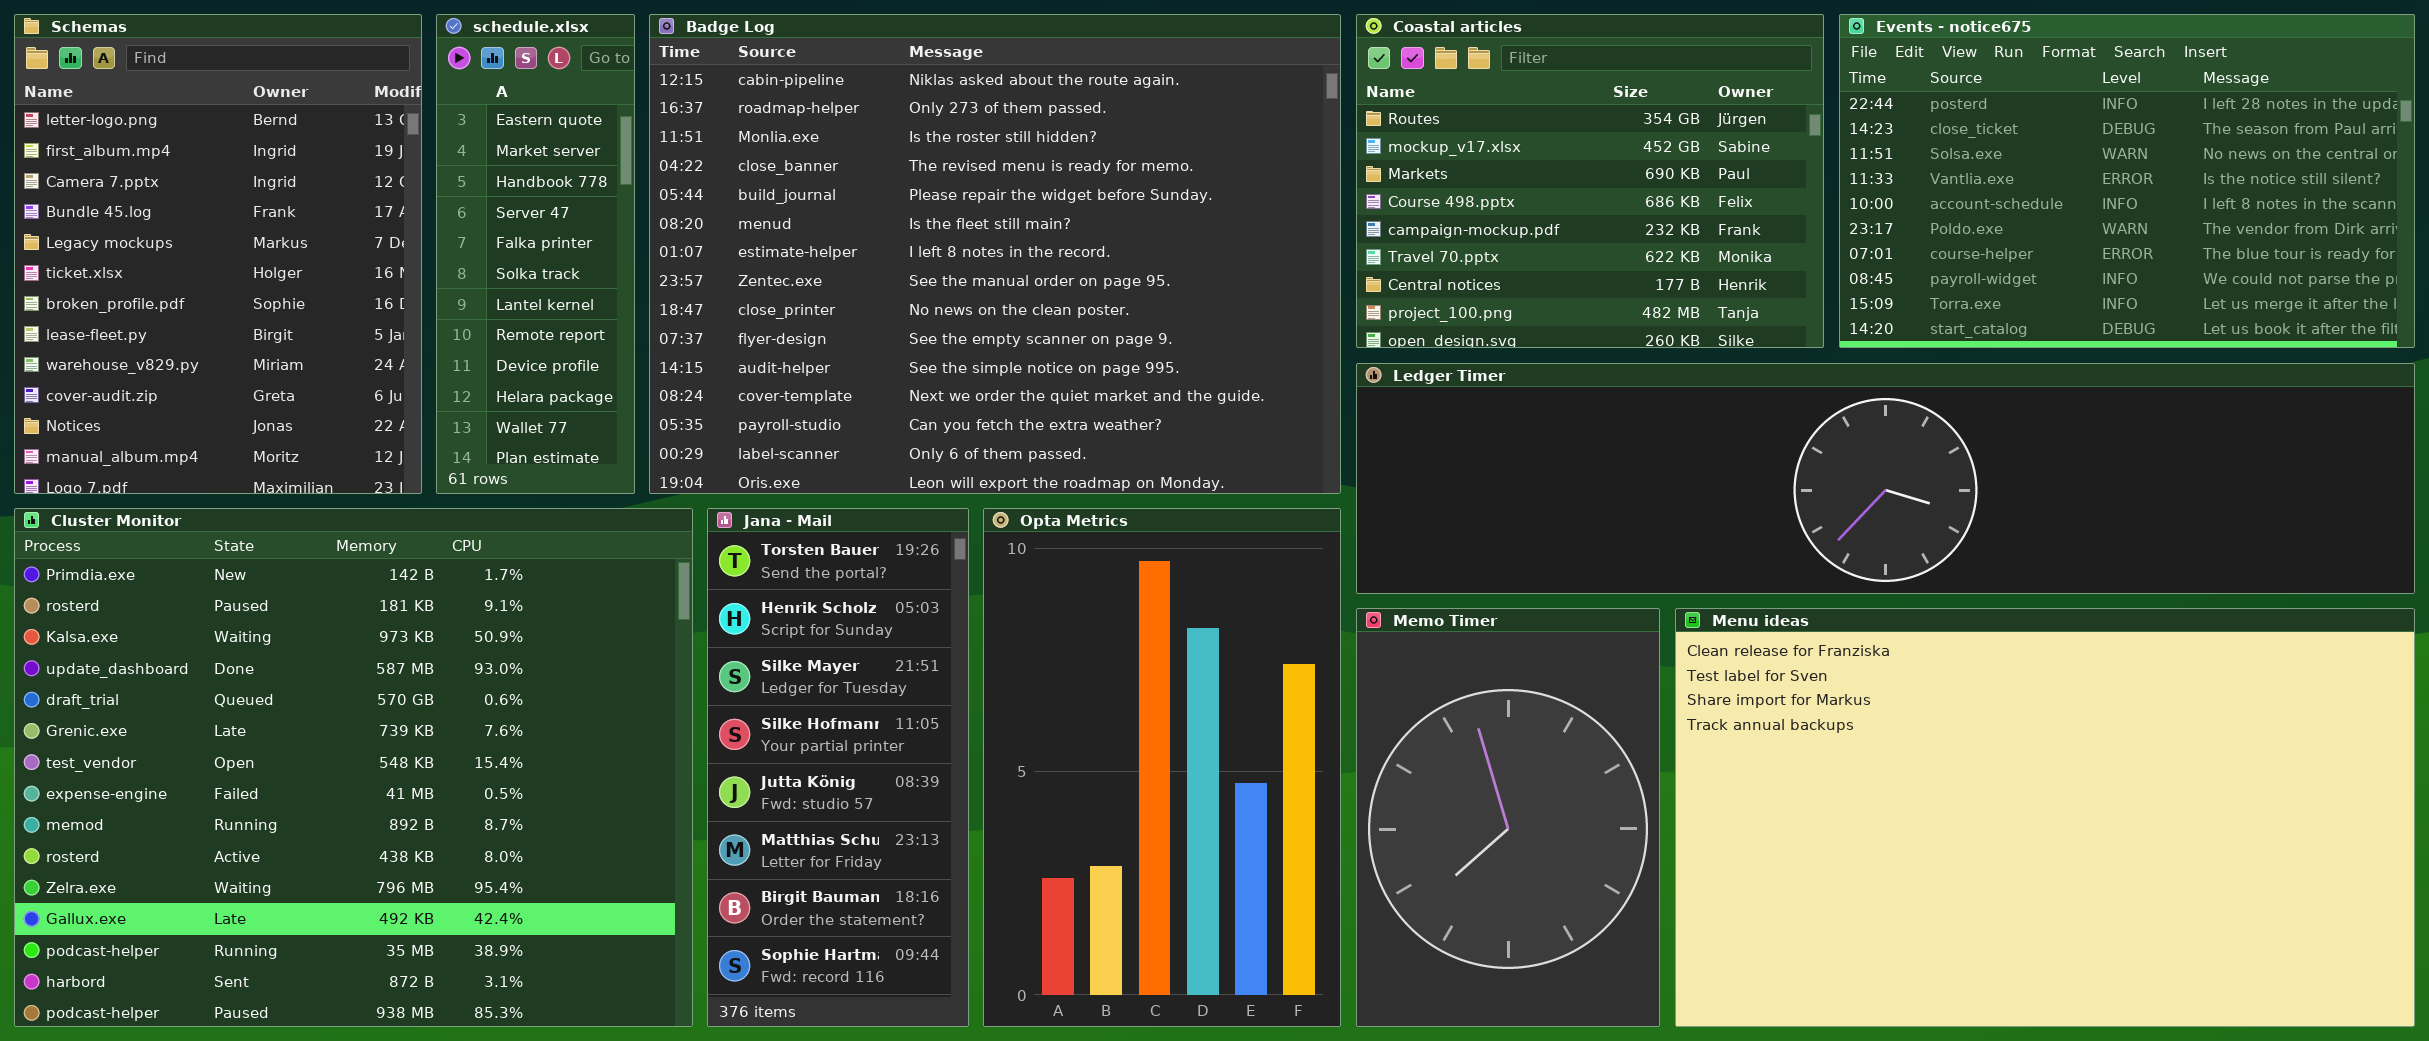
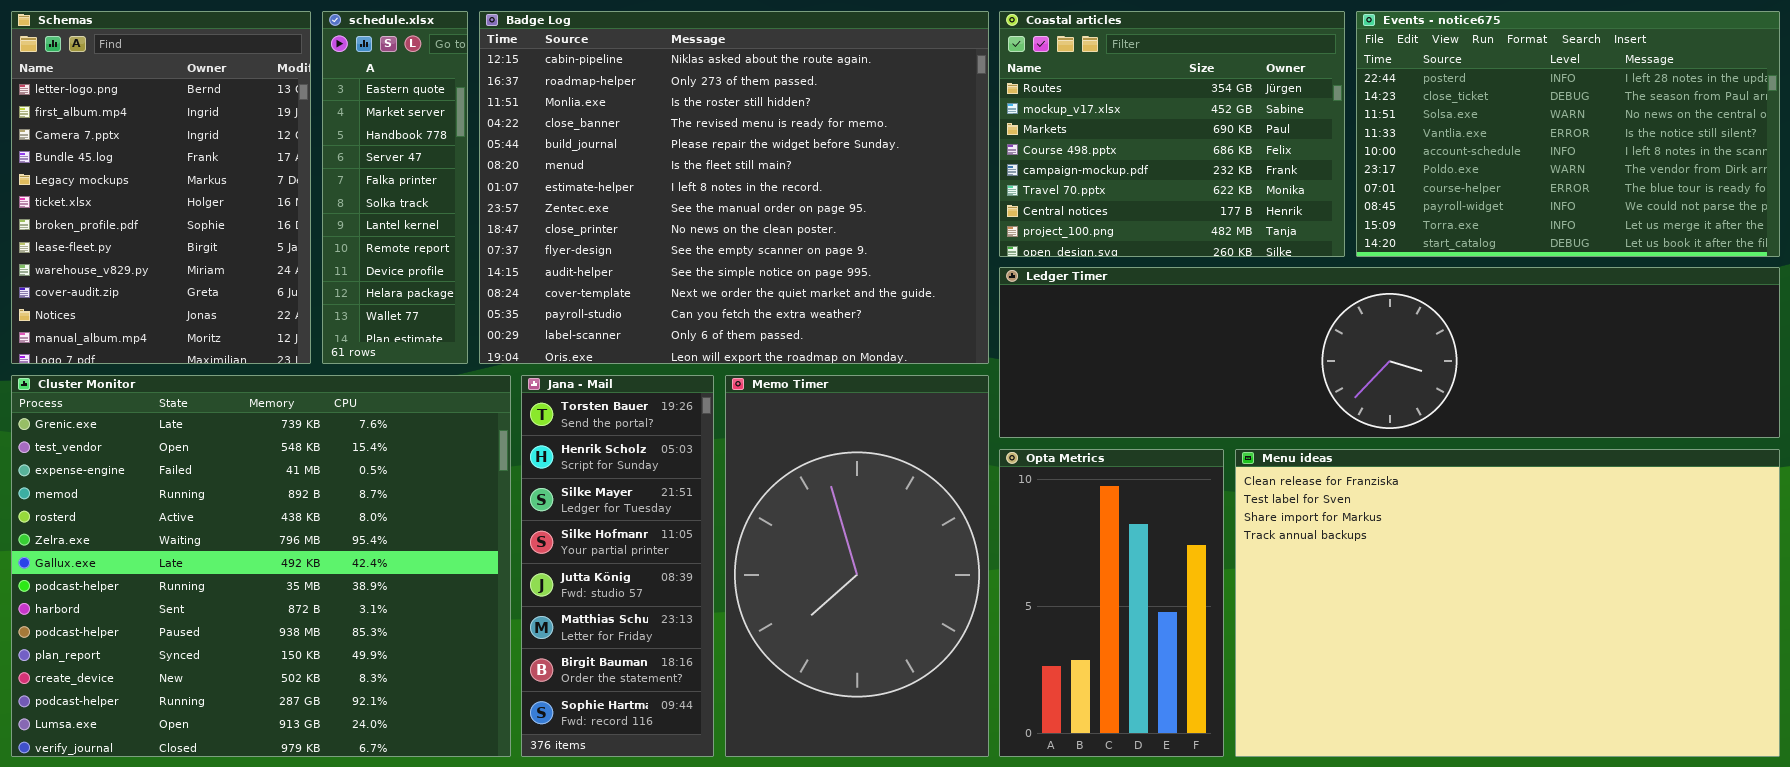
Cluster Monitor: [14,508,693,1027] -> [11,375,511,757], scrolled down 5 rows
Opta Metrics: [983,508,1341,1027] -> [999,449,1224,757], moved, resized
Memo Timer: [1356,608,1660,1027] -> [725,375,989,757], moved, resized

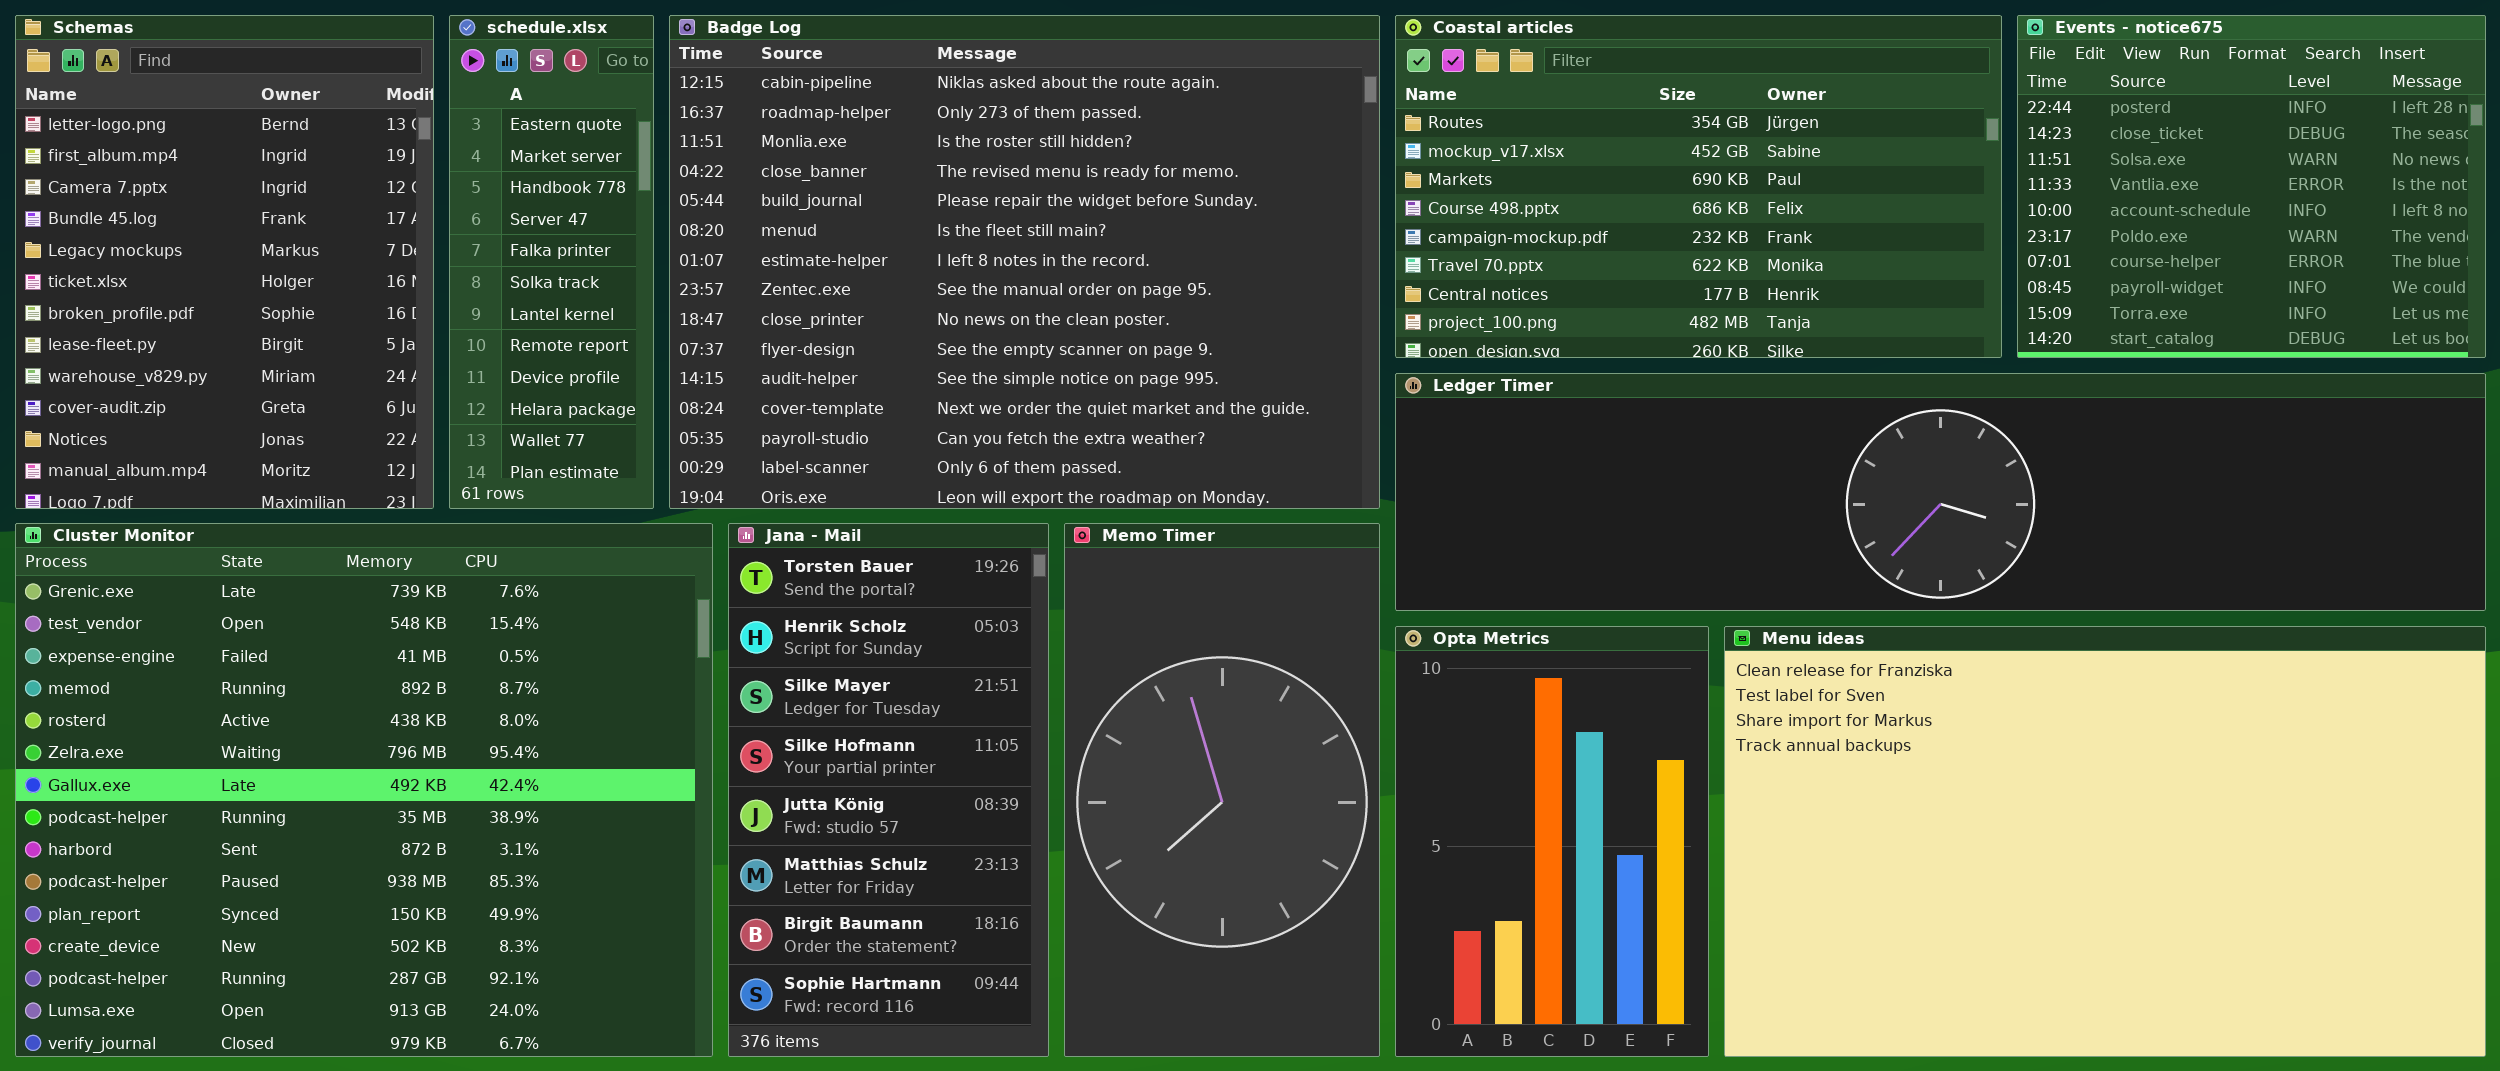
Coastal articles: [999,11,1345,257] -> [1395,15,2002,358], resized
Events - notice675: [1356,11,1780,257] -> [2017,15,2486,358], resized
Jana - Mail: [521,375,714,757] -> [728,523,1049,1057], resized
Memo Timer: [725,375,989,757] -> [1064,523,1380,1057], resized

